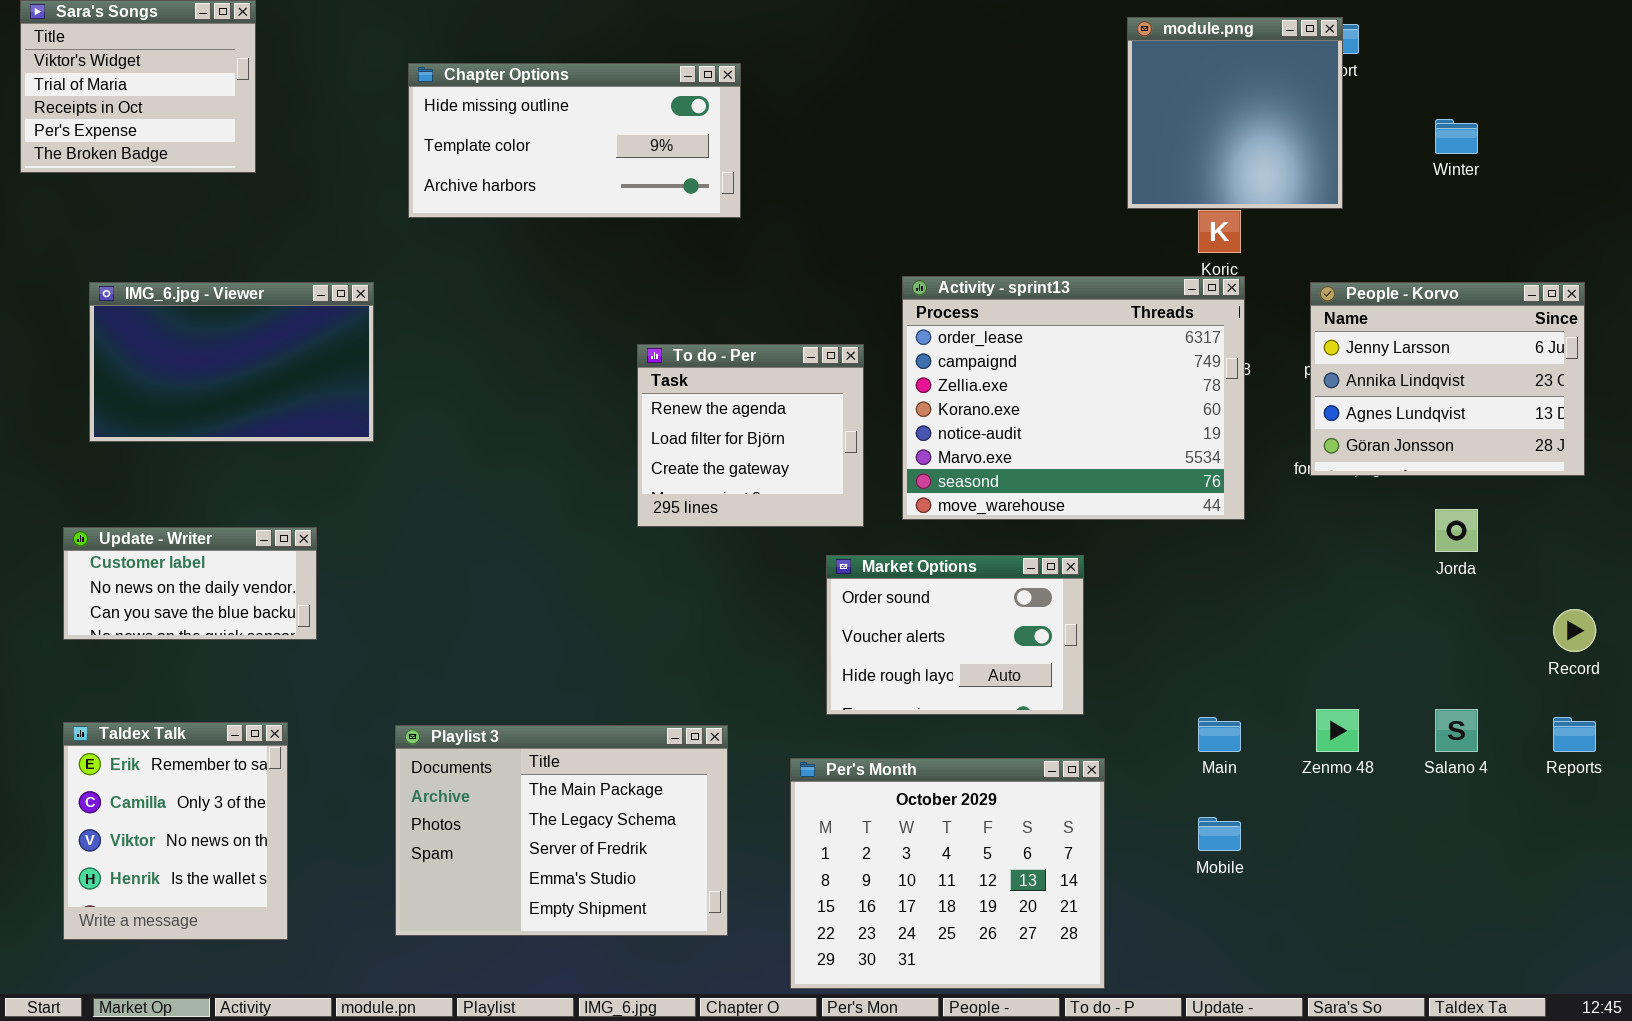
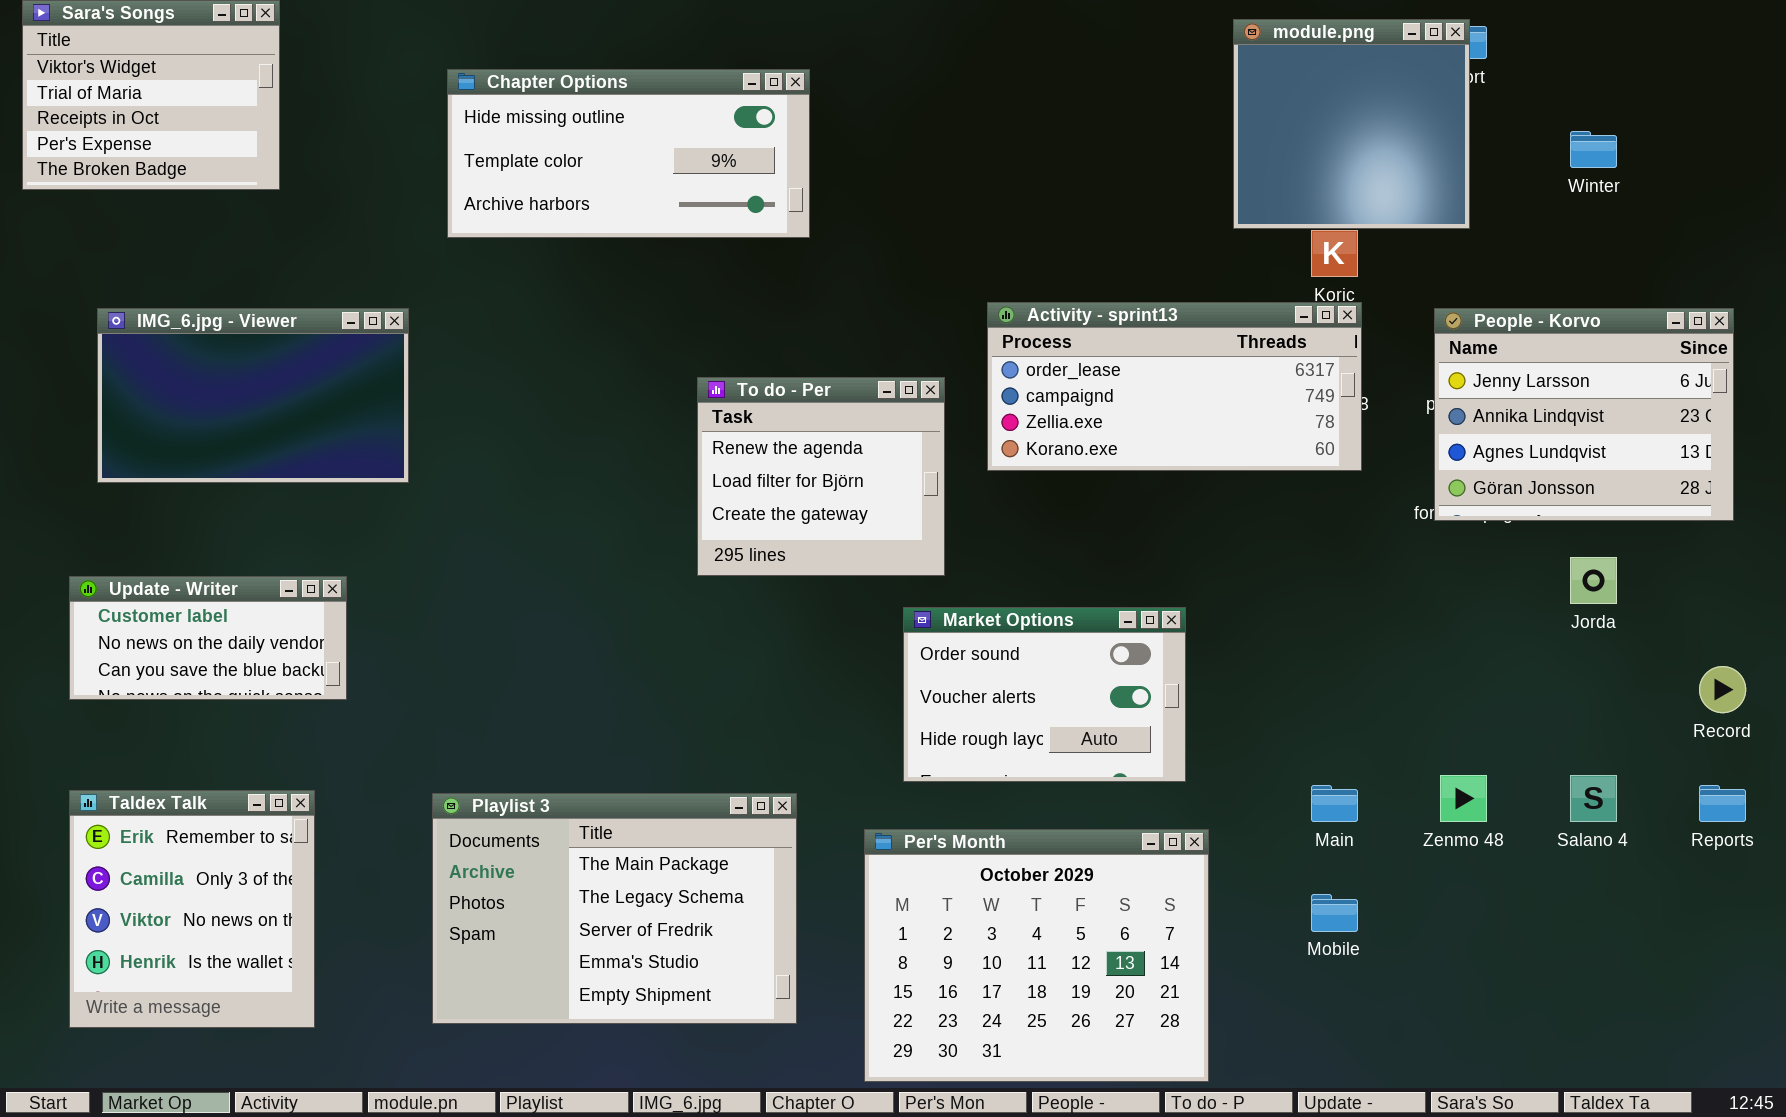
Activity - sprint13: [902,276,1245,520] -> [987,302,1362,471], resized

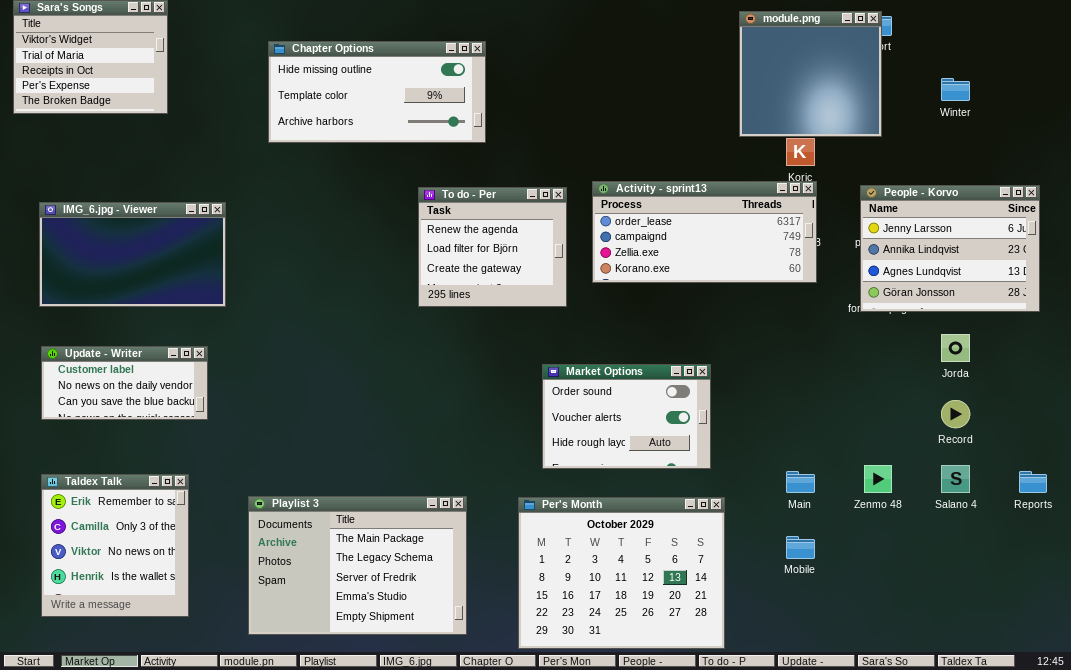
IMG_6.jpg - Viewer: [97,308,409,483] -> [39,202,226,307], moved
To do - Per: [697,377,945,576] -> [418,187,567,307], moved
Record: [1699,666,1746,713] -> [941,400,970,428], moved
Playlist 3: [432,793,797,1024] -> [248,496,467,635], moved

